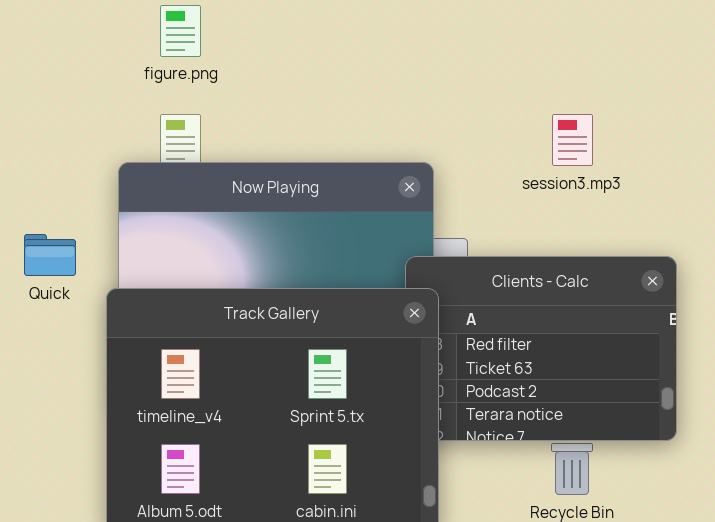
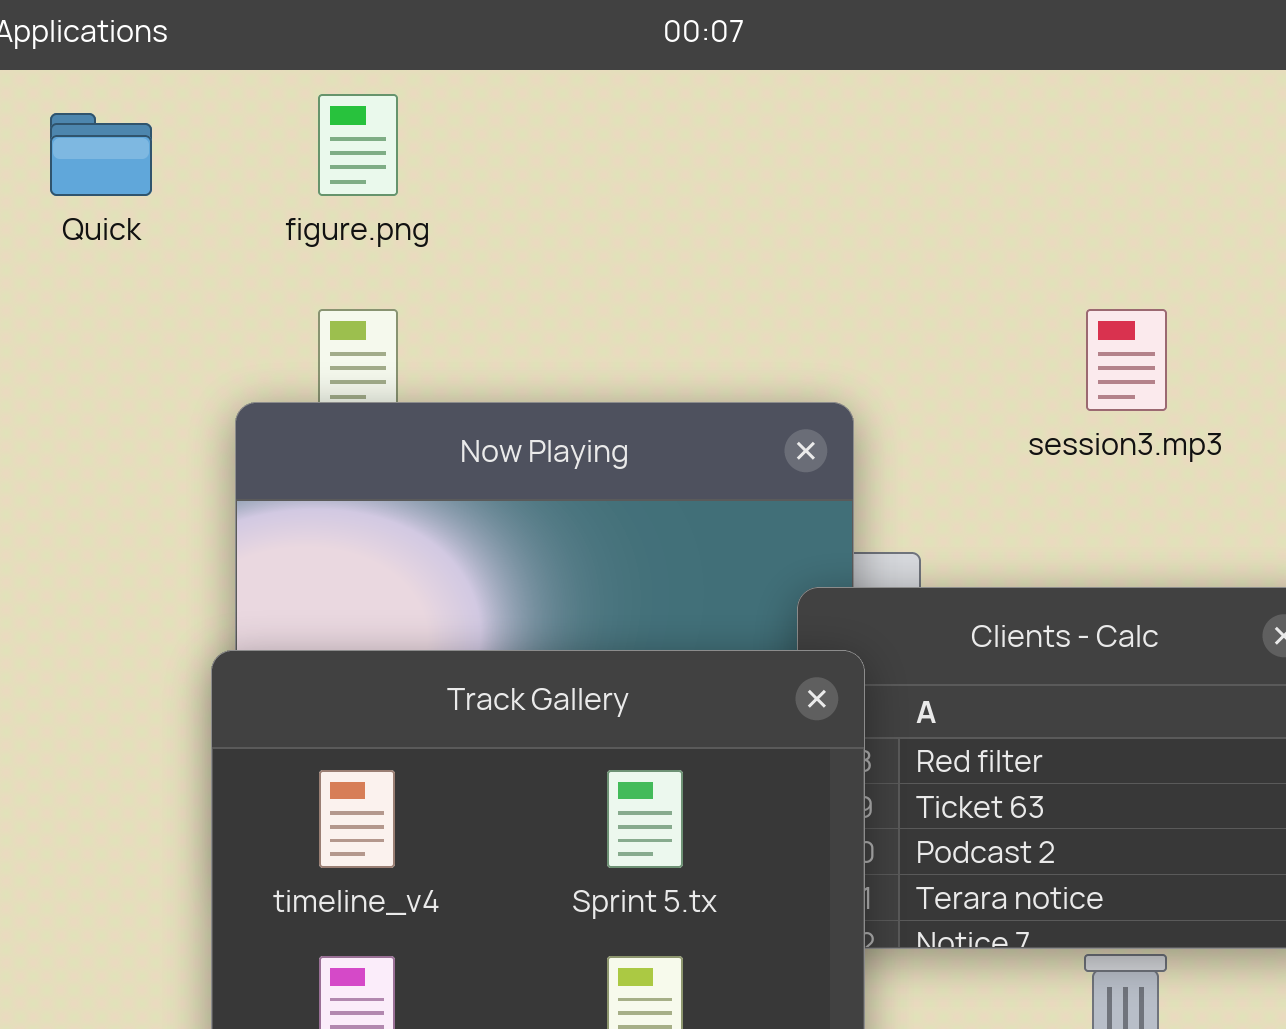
Quick: [24,234,76,276] -> [50,113,152,196], moved

